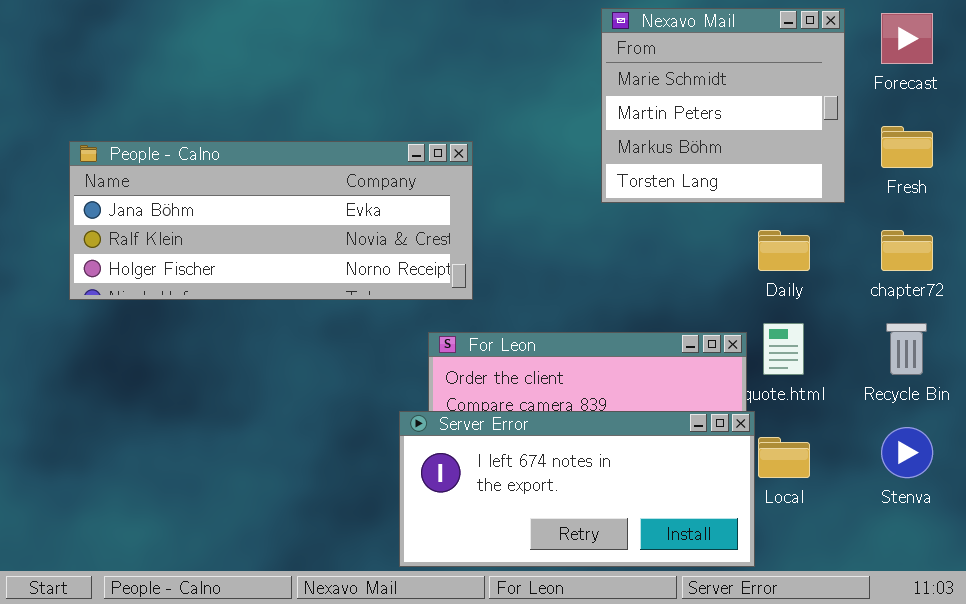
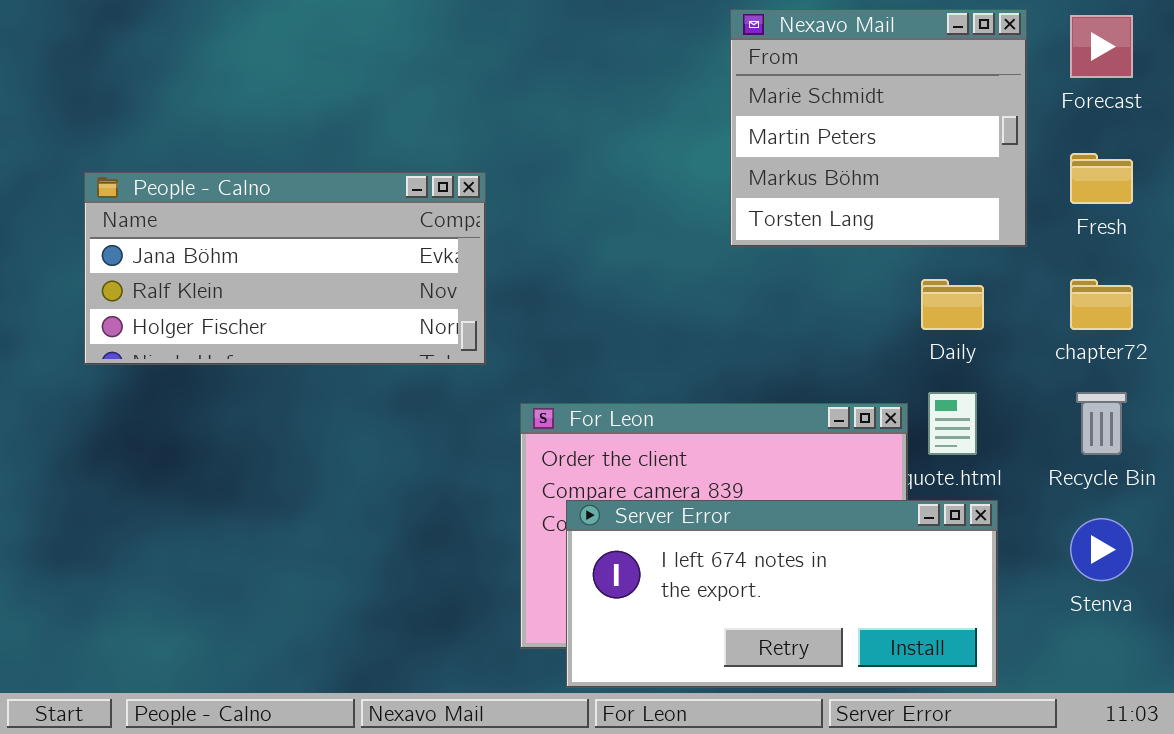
People - Calno: [69,141,473,300] -> [84,172,486,365], resized
Server Error: [399,411,755,567] -> [566,500,998,688], moved

